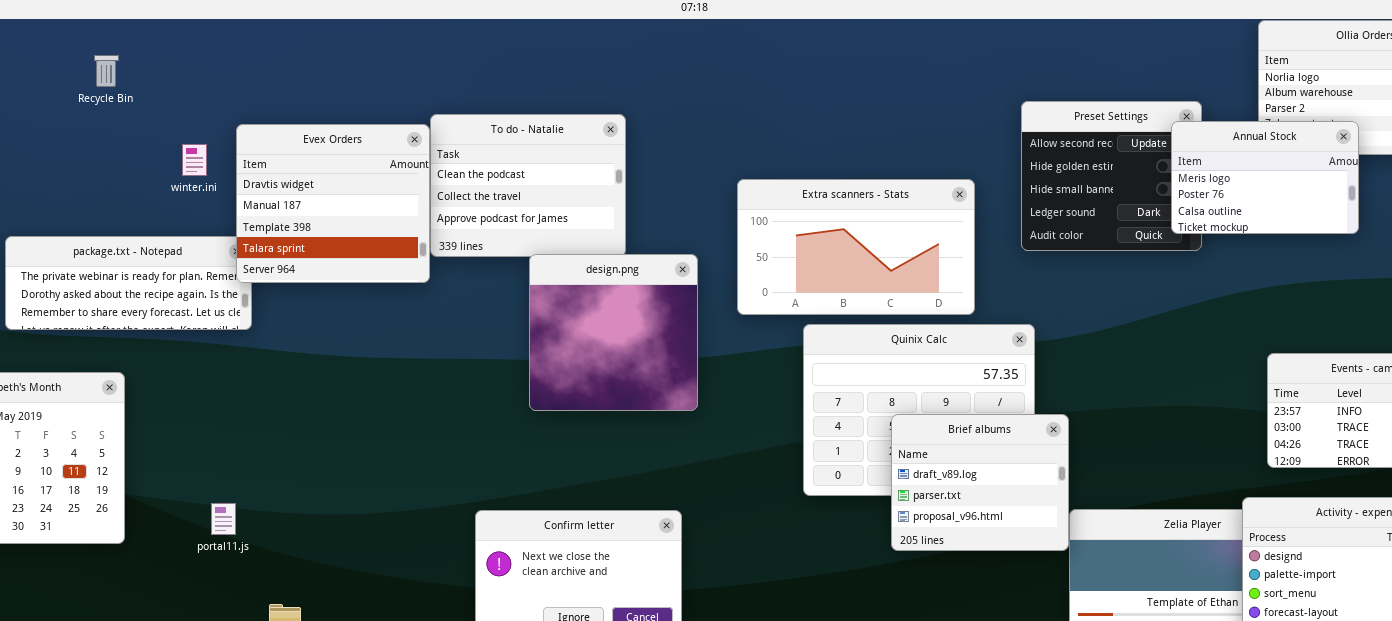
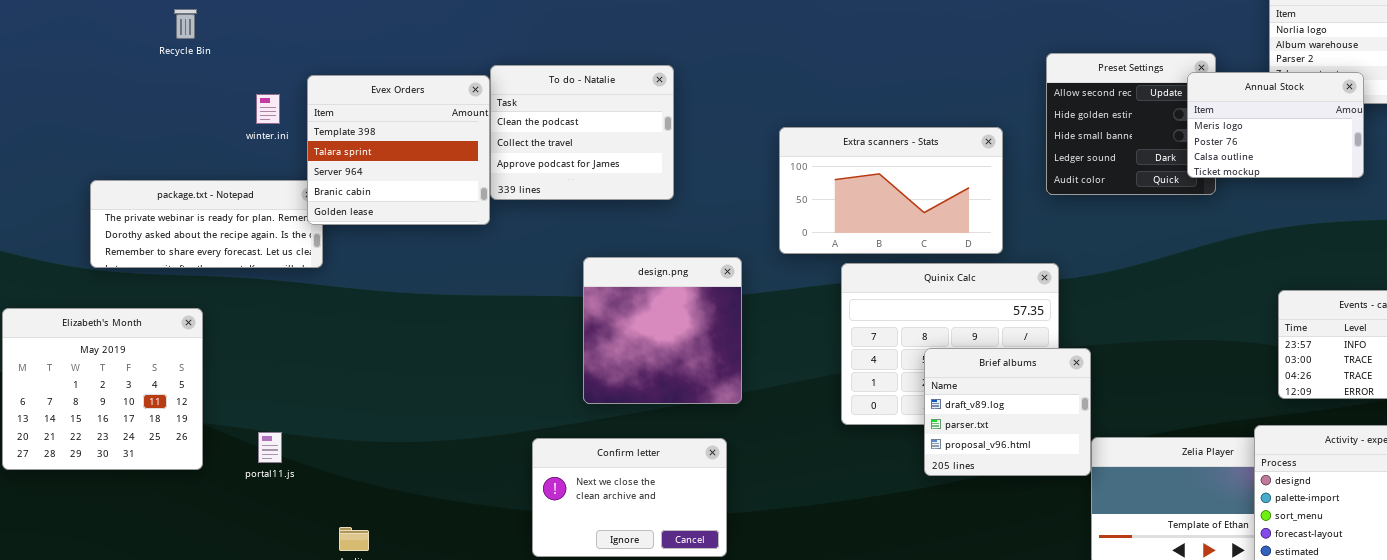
Evex Orders: [236,124,430,283] -> [307,75,490,225], scrolled down 2 rows
design.png: [529,254,698,411] -> [583,257,742,404], moved
portal11.js: [211,503,236,535] -> [258,432,282,463], moved

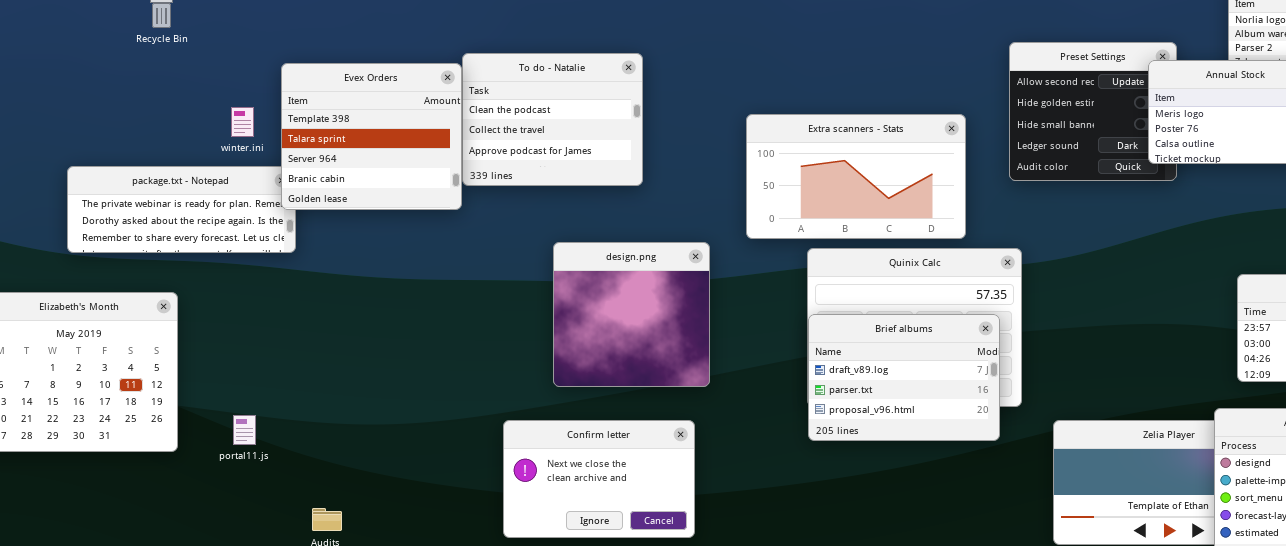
winter.ini: [256,94,280,124] -> [231,107,254,137], moved
Brief albums: [924,348,1091,476] -> [808,314,1000,441], moved, resized

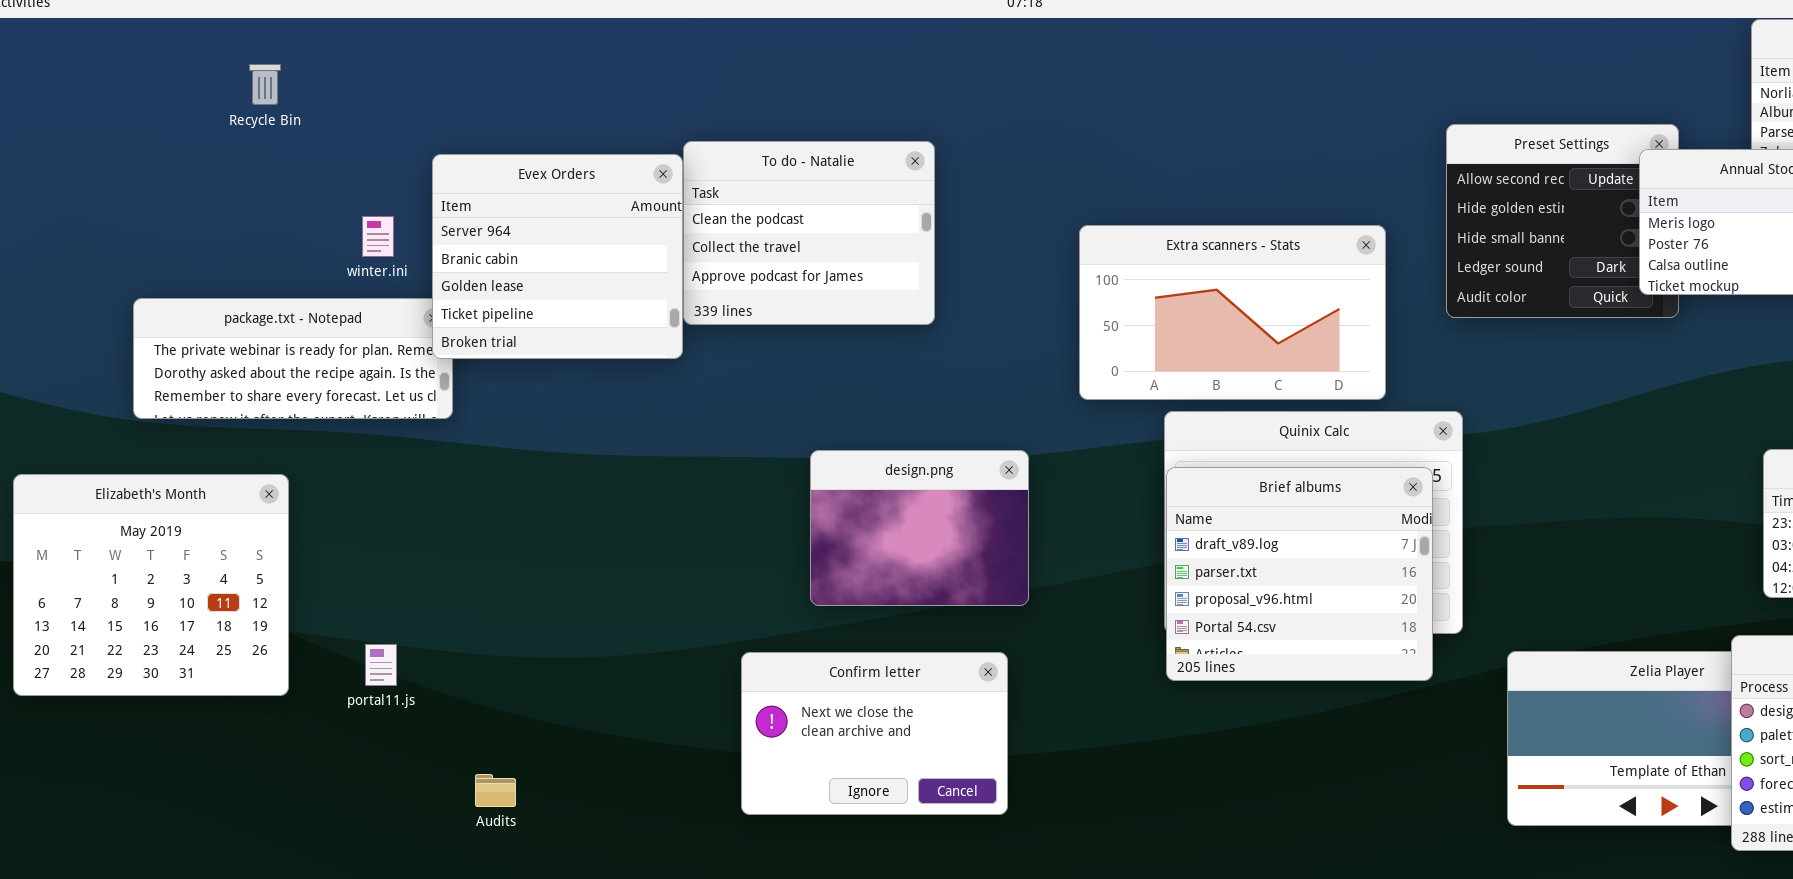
Evex Orders: [281,63,462,210] -> [432,154,683,359], scrolled down 2 rows
design.png: [553,242,710,387] -> [810,450,1029,606], resized
Brief albums: [808,314,1000,441] -> [1166,467,1433,681], resized

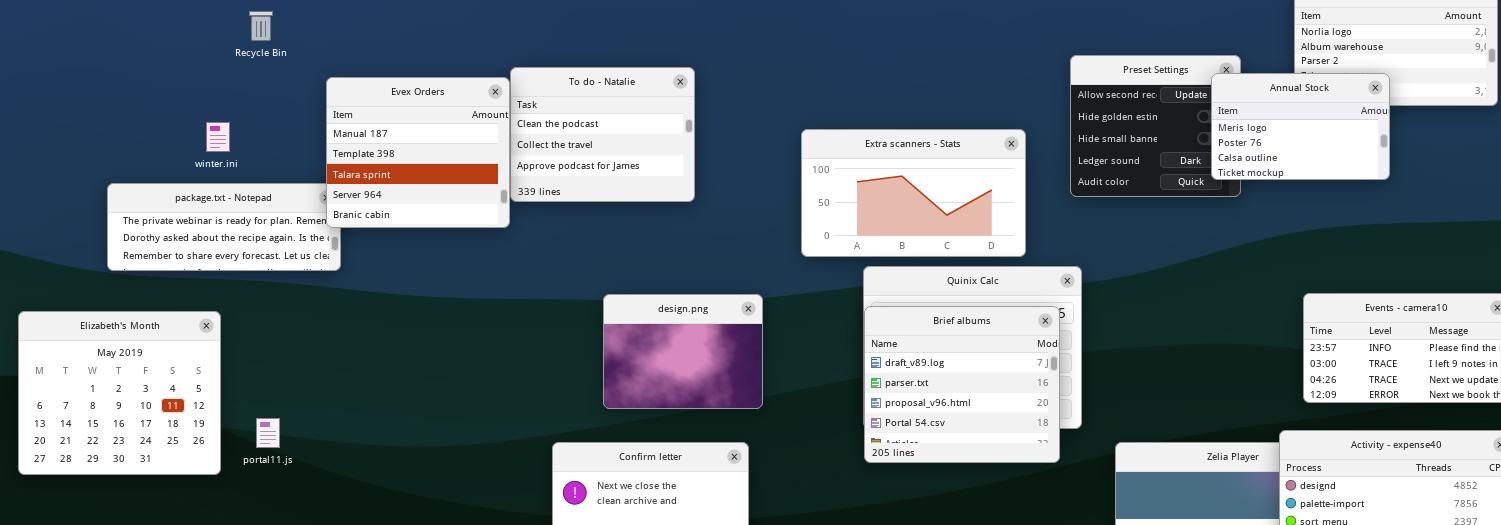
Recycle Bin: [249,64,281,105] -> [249,11,273,41], moved
Evex Orders: [432,154,683,359] -> [326,77,510,228], scrolled up 3 rows
winter.ini: [362,216,394,257] -> [206,122,230,152], moved
portal11.js: [365,644,397,686] -> [256,418,280,448], moved

